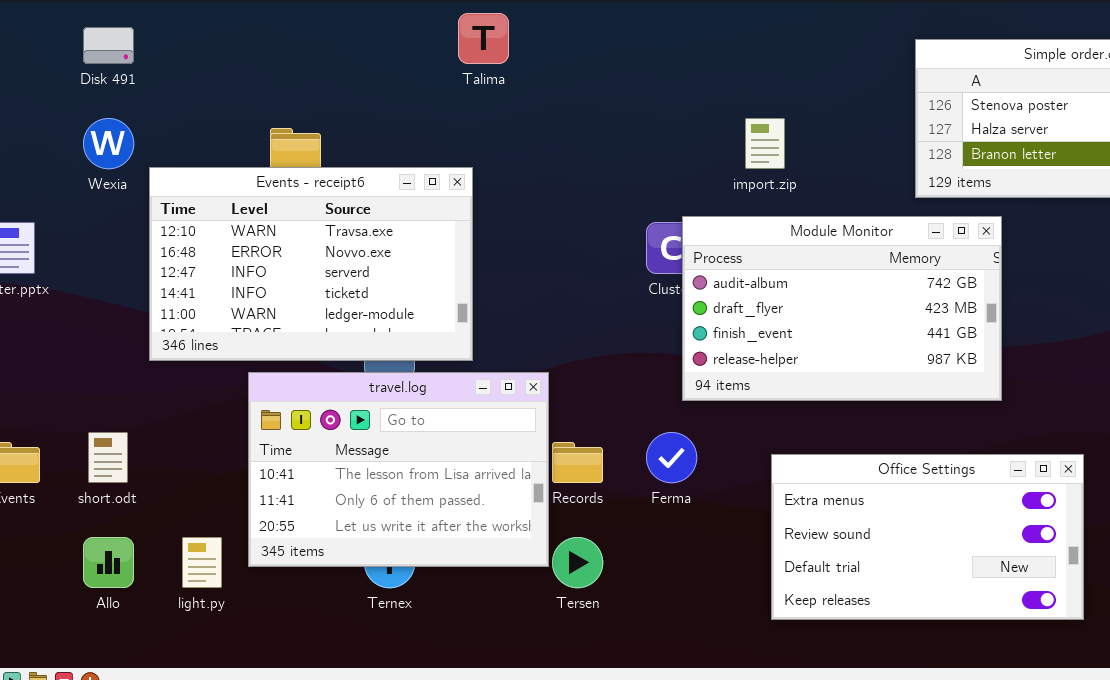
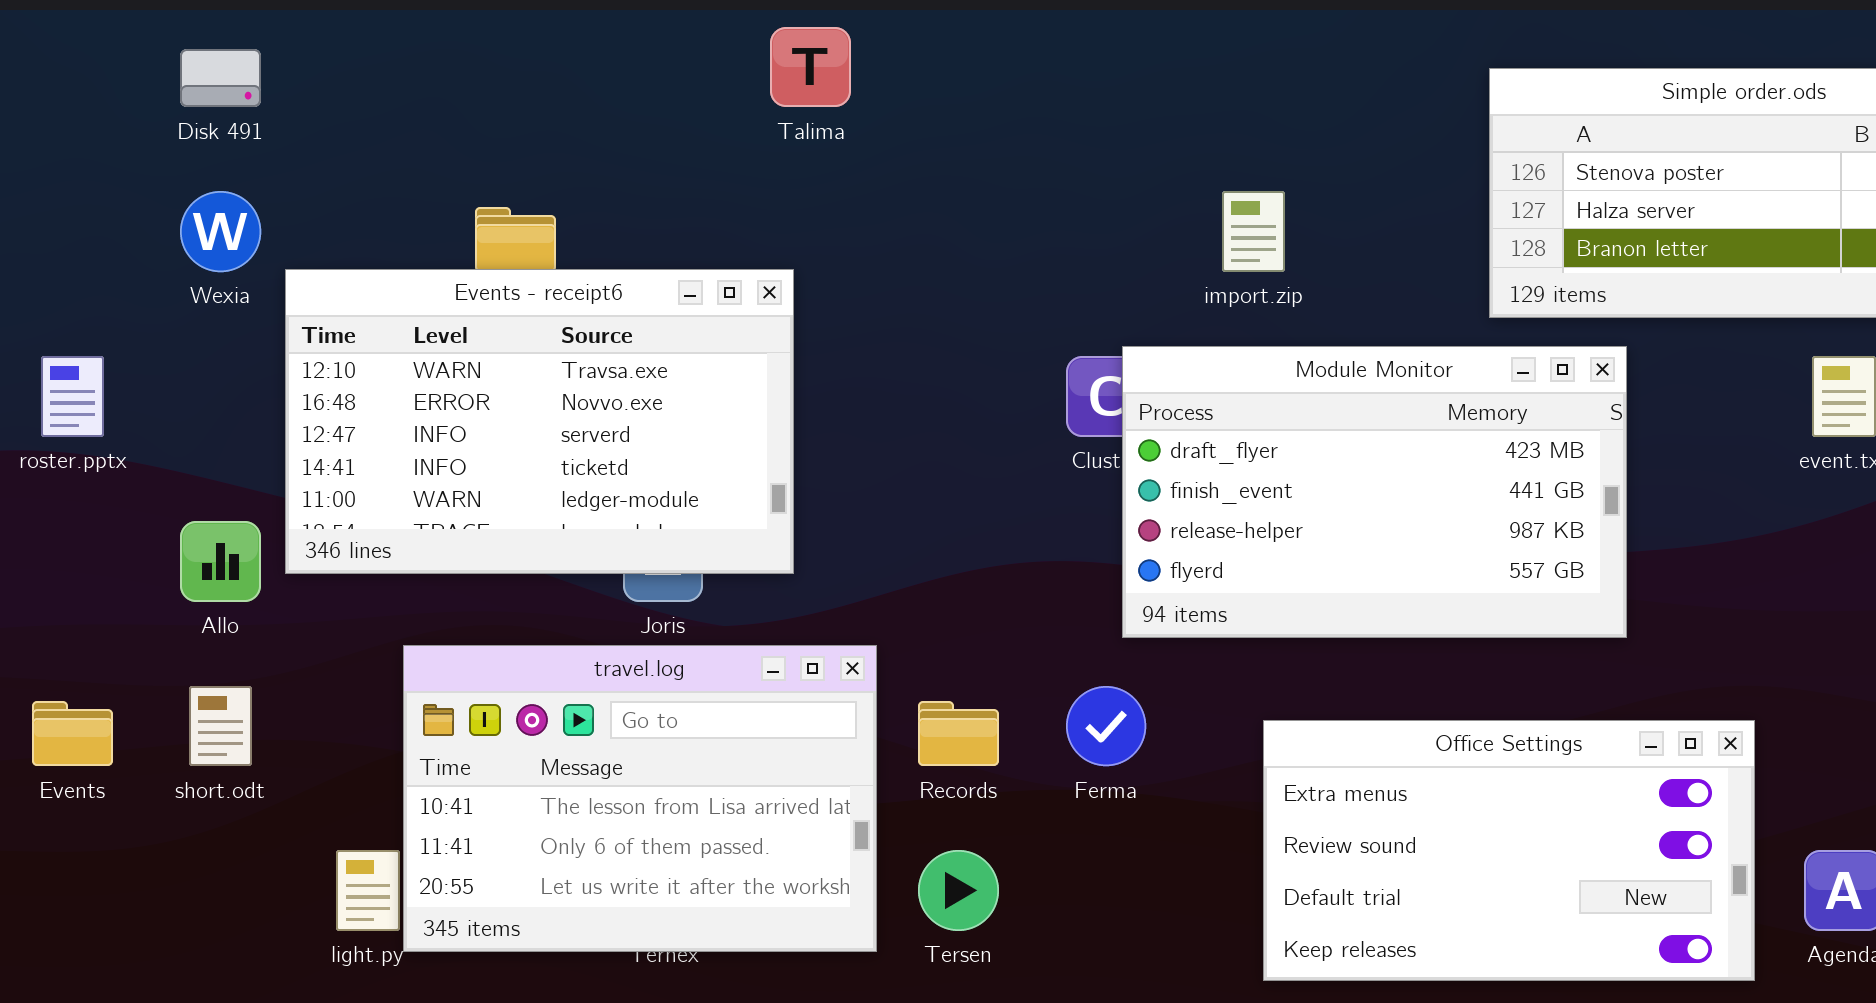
Module Monitor: [682,216,1002,401] -> [1122,346,1627,638], scrolled down 1 row
travel.log: [248,372,549,567] -> [403,645,877,952], moved
Allo: [83,537,134,588] -> [180,521,261,602], moved

